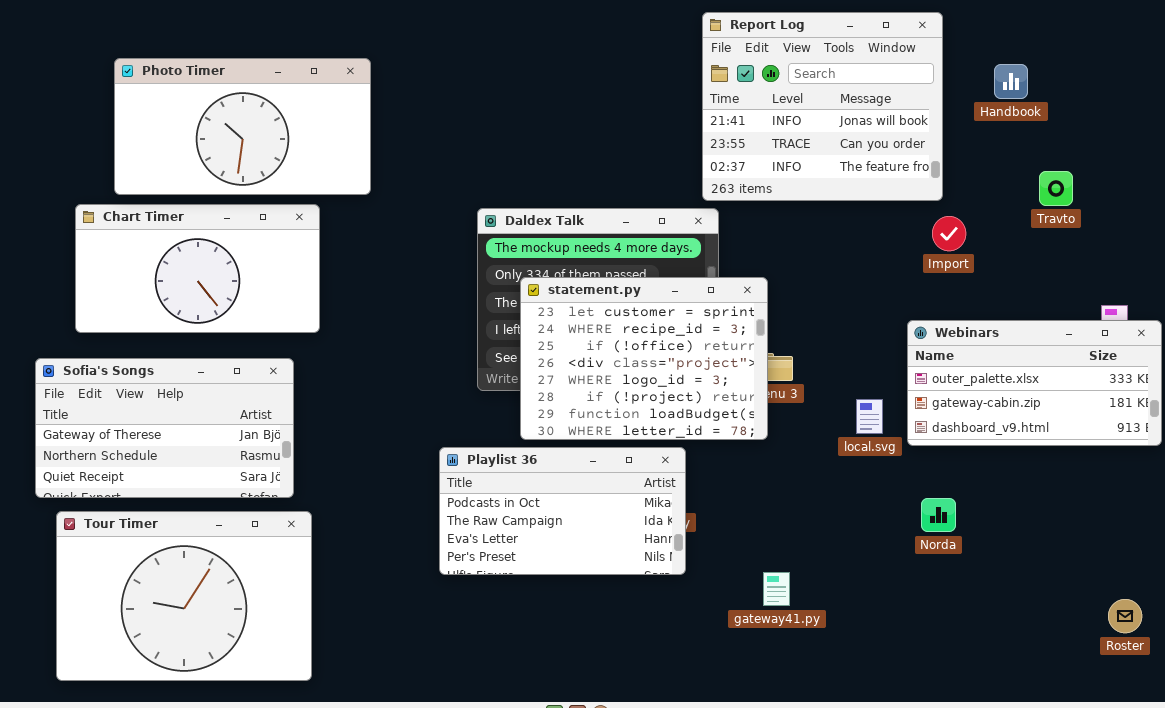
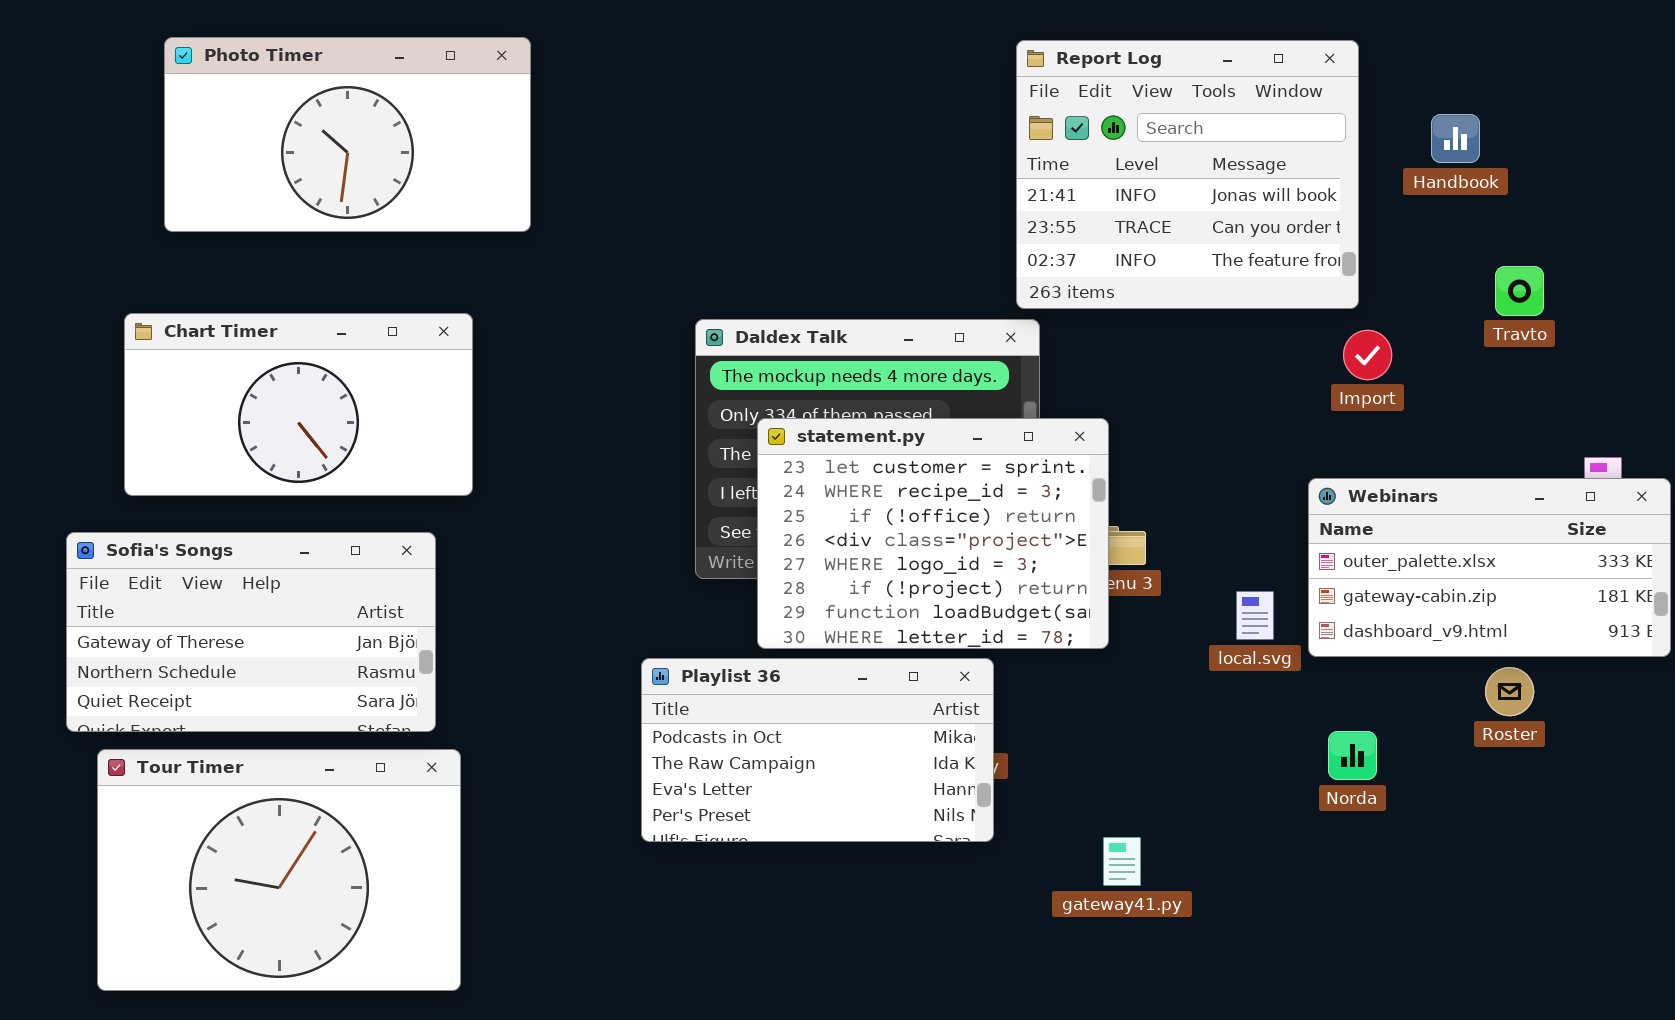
Photo Timer: [114,58,371,195] -> [164,37,531,232], moved
Roster: [1108,599,1142,633] -> [1485,667,1534,716], moved

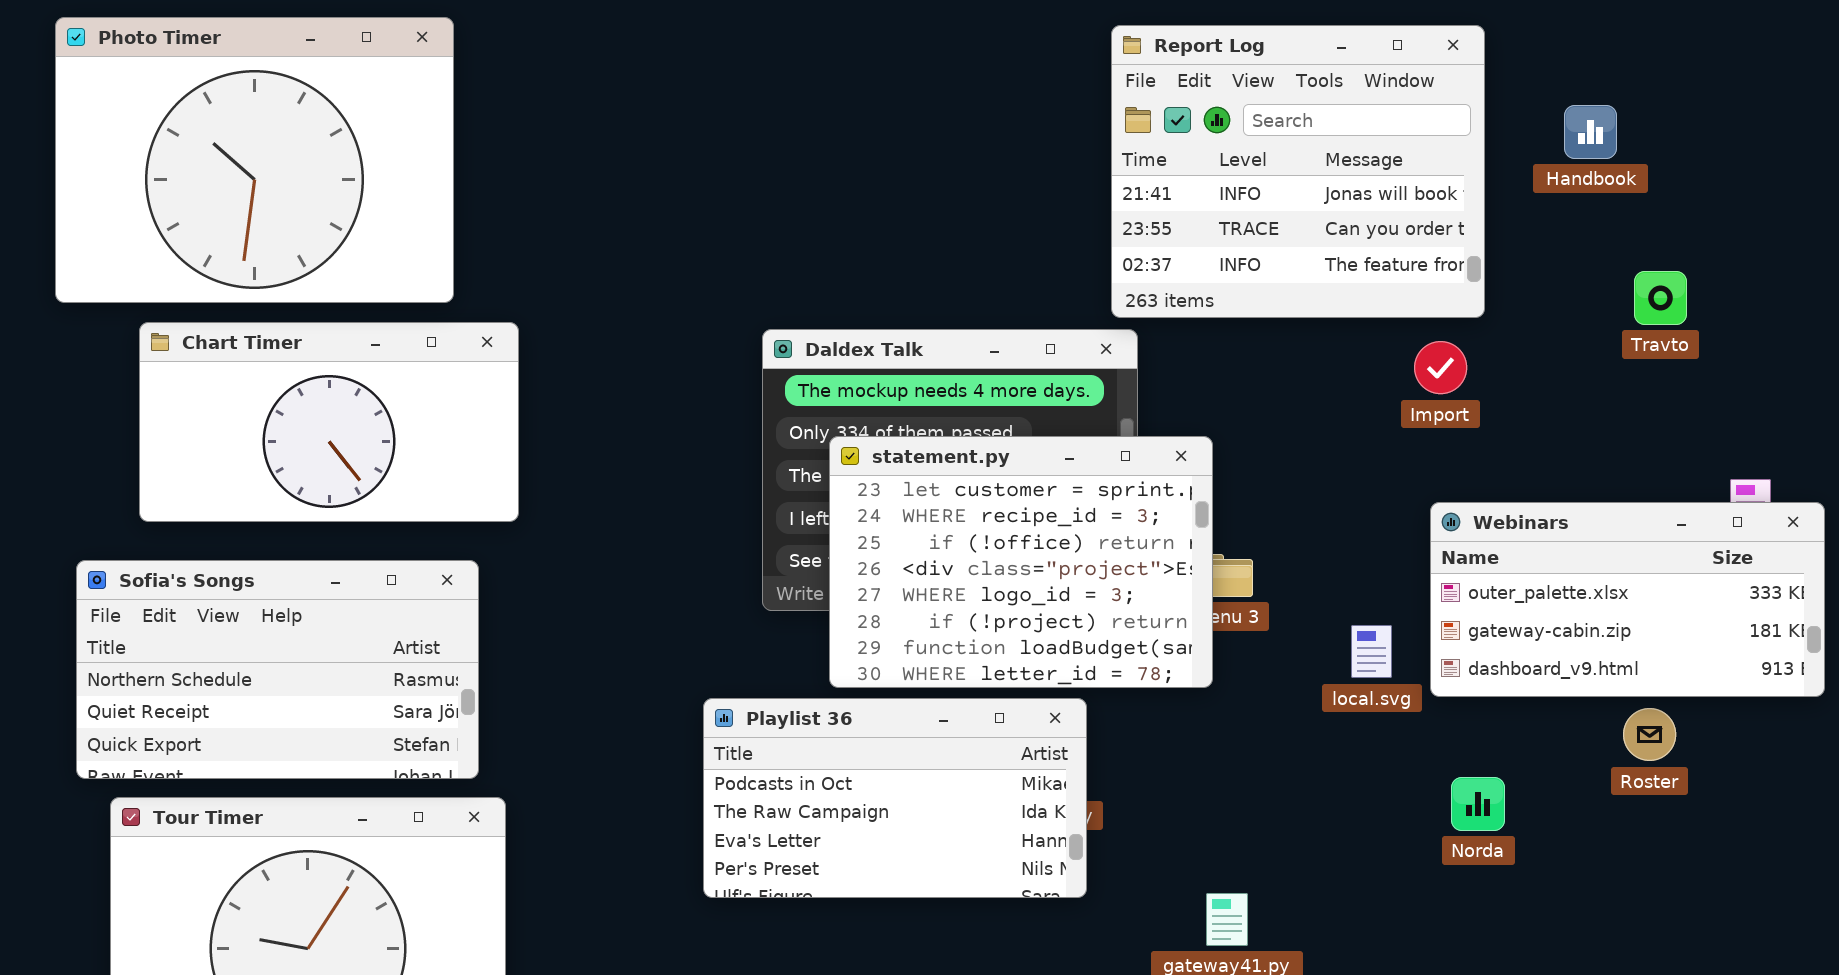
Photo Timer: [164,37,531,232] -> [55,17,454,303], moved, resized
Import: [1343,330,1392,380] -> [1414,341,1467,394], moved
Sofia's Songs: [66,532,436,732] -> [76,560,479,779], scrolled down 1 row

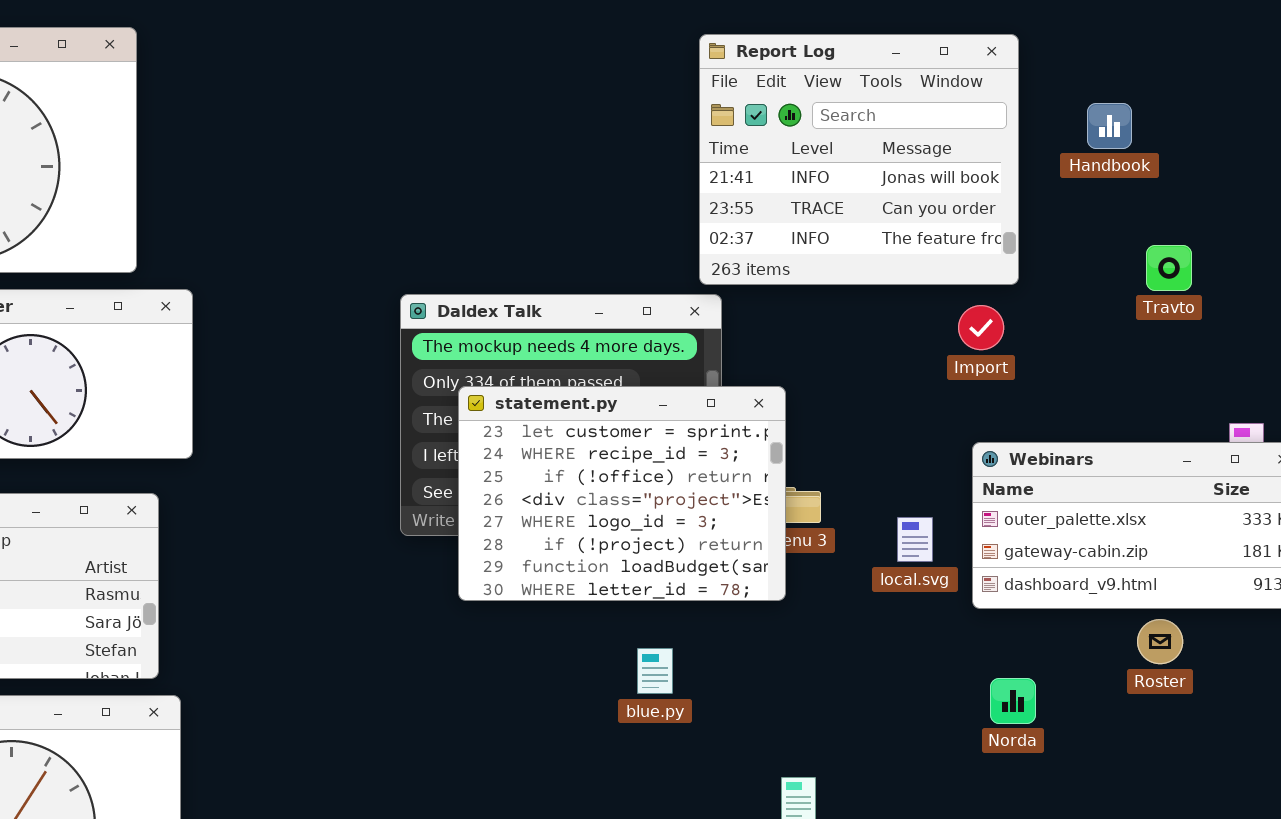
local.svg: [1351,625,1392,678] -> [897,517,933,562], moved
Playlist 36: [703,698,1087,898] -> none, closed

